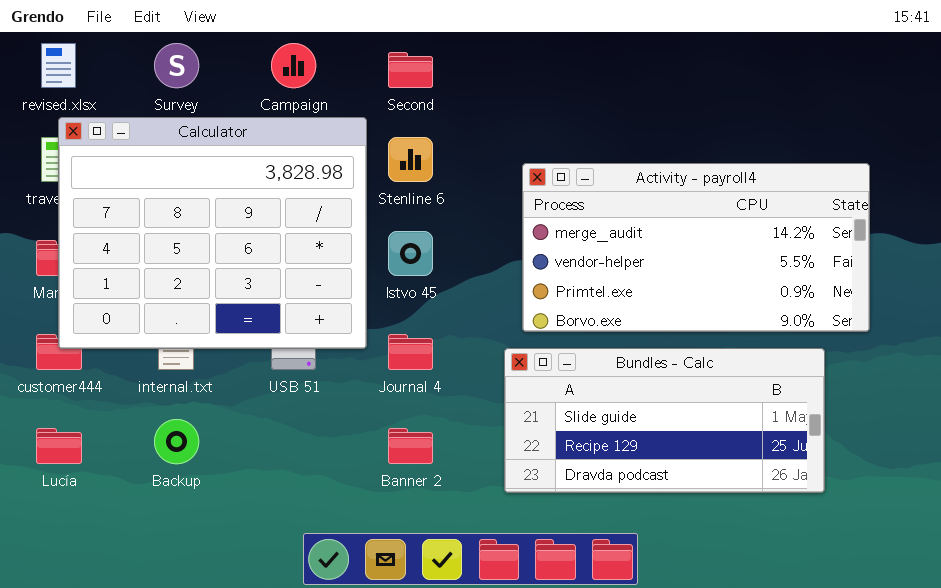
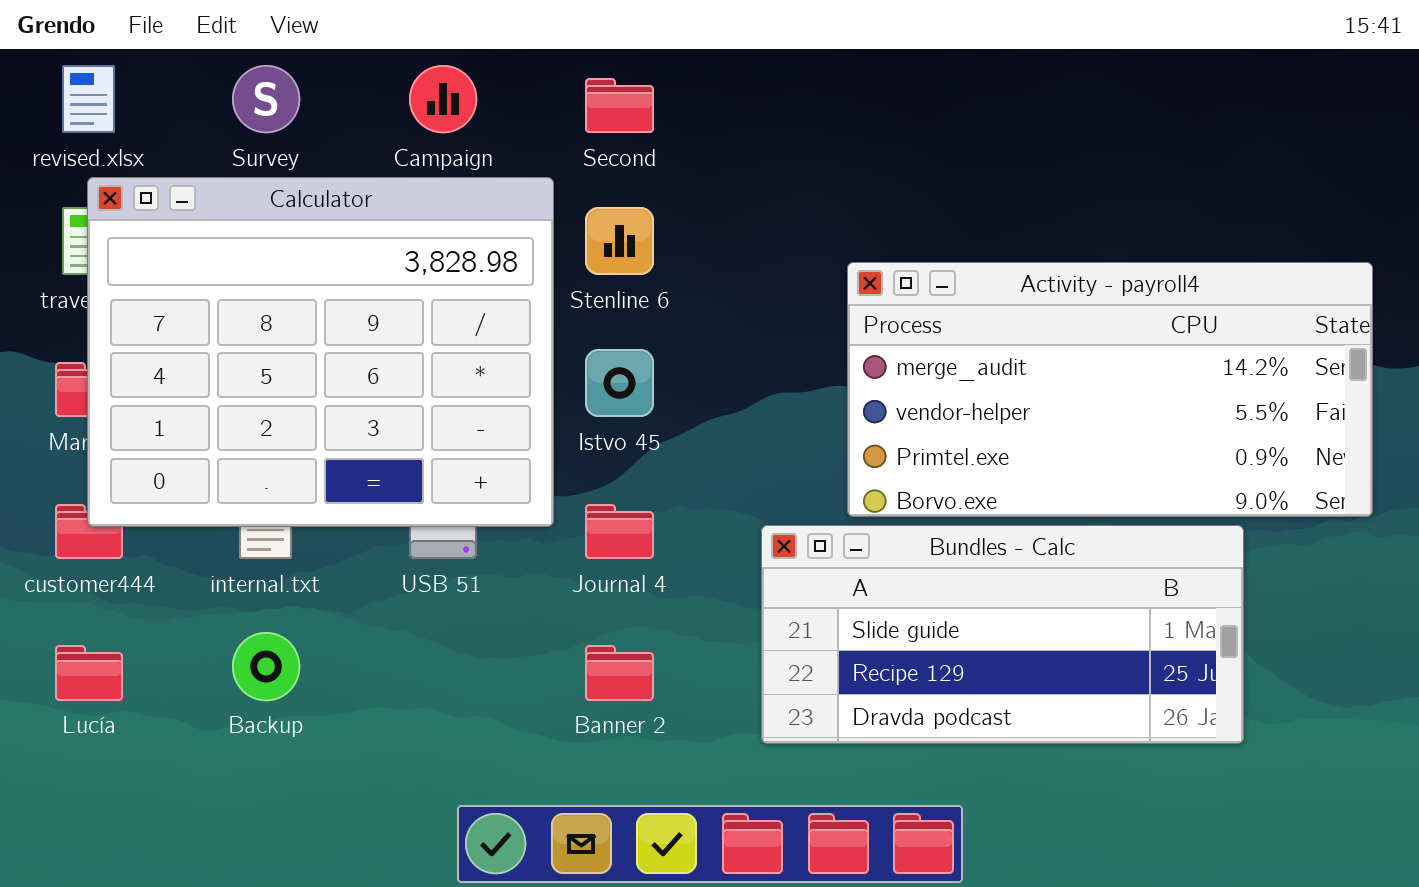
Activity - payroll4: [522,163,870,332] -> [847,262,1373,517], moved

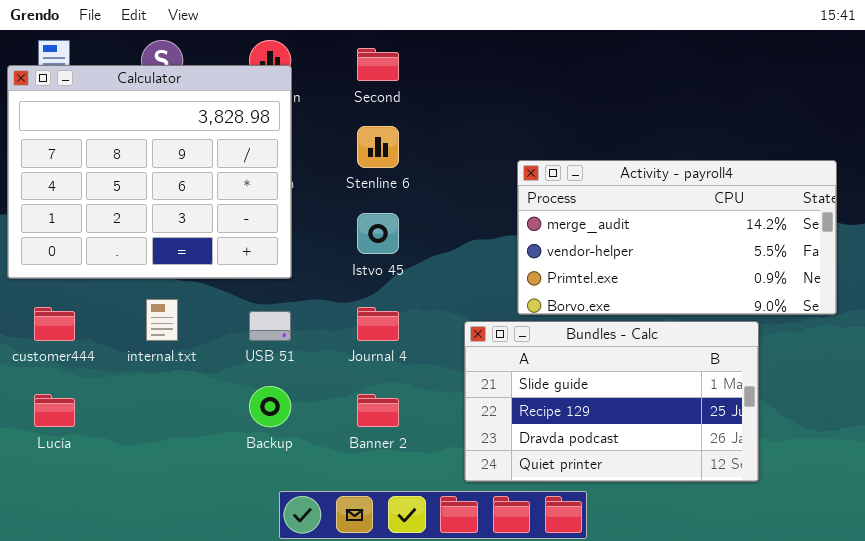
Calculator: [87,177,554,527] -> [7,65,292,279], moved
Bundles - Calc: [761,525,1244,744] -> [464,321,759,482], resized
Backup: [232,632,300,701] -> [249,386,291,427], moved

